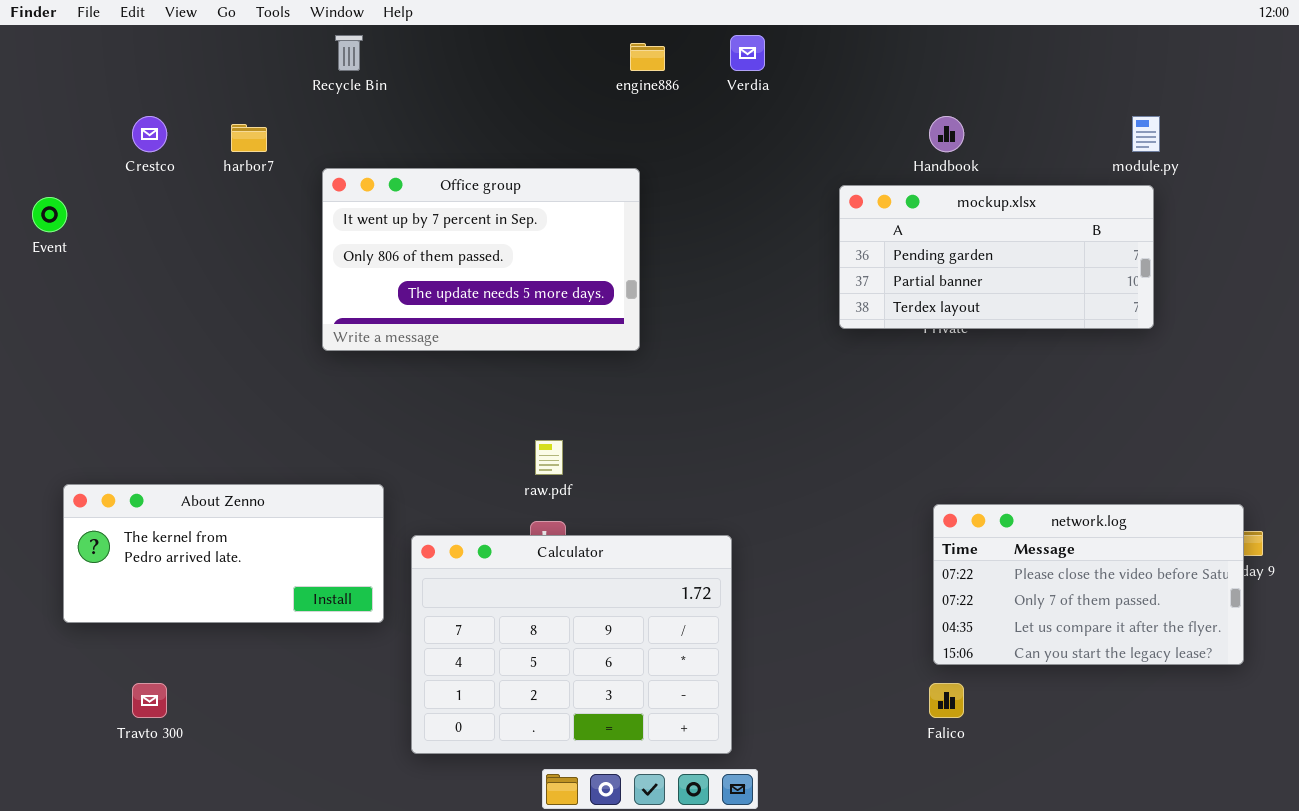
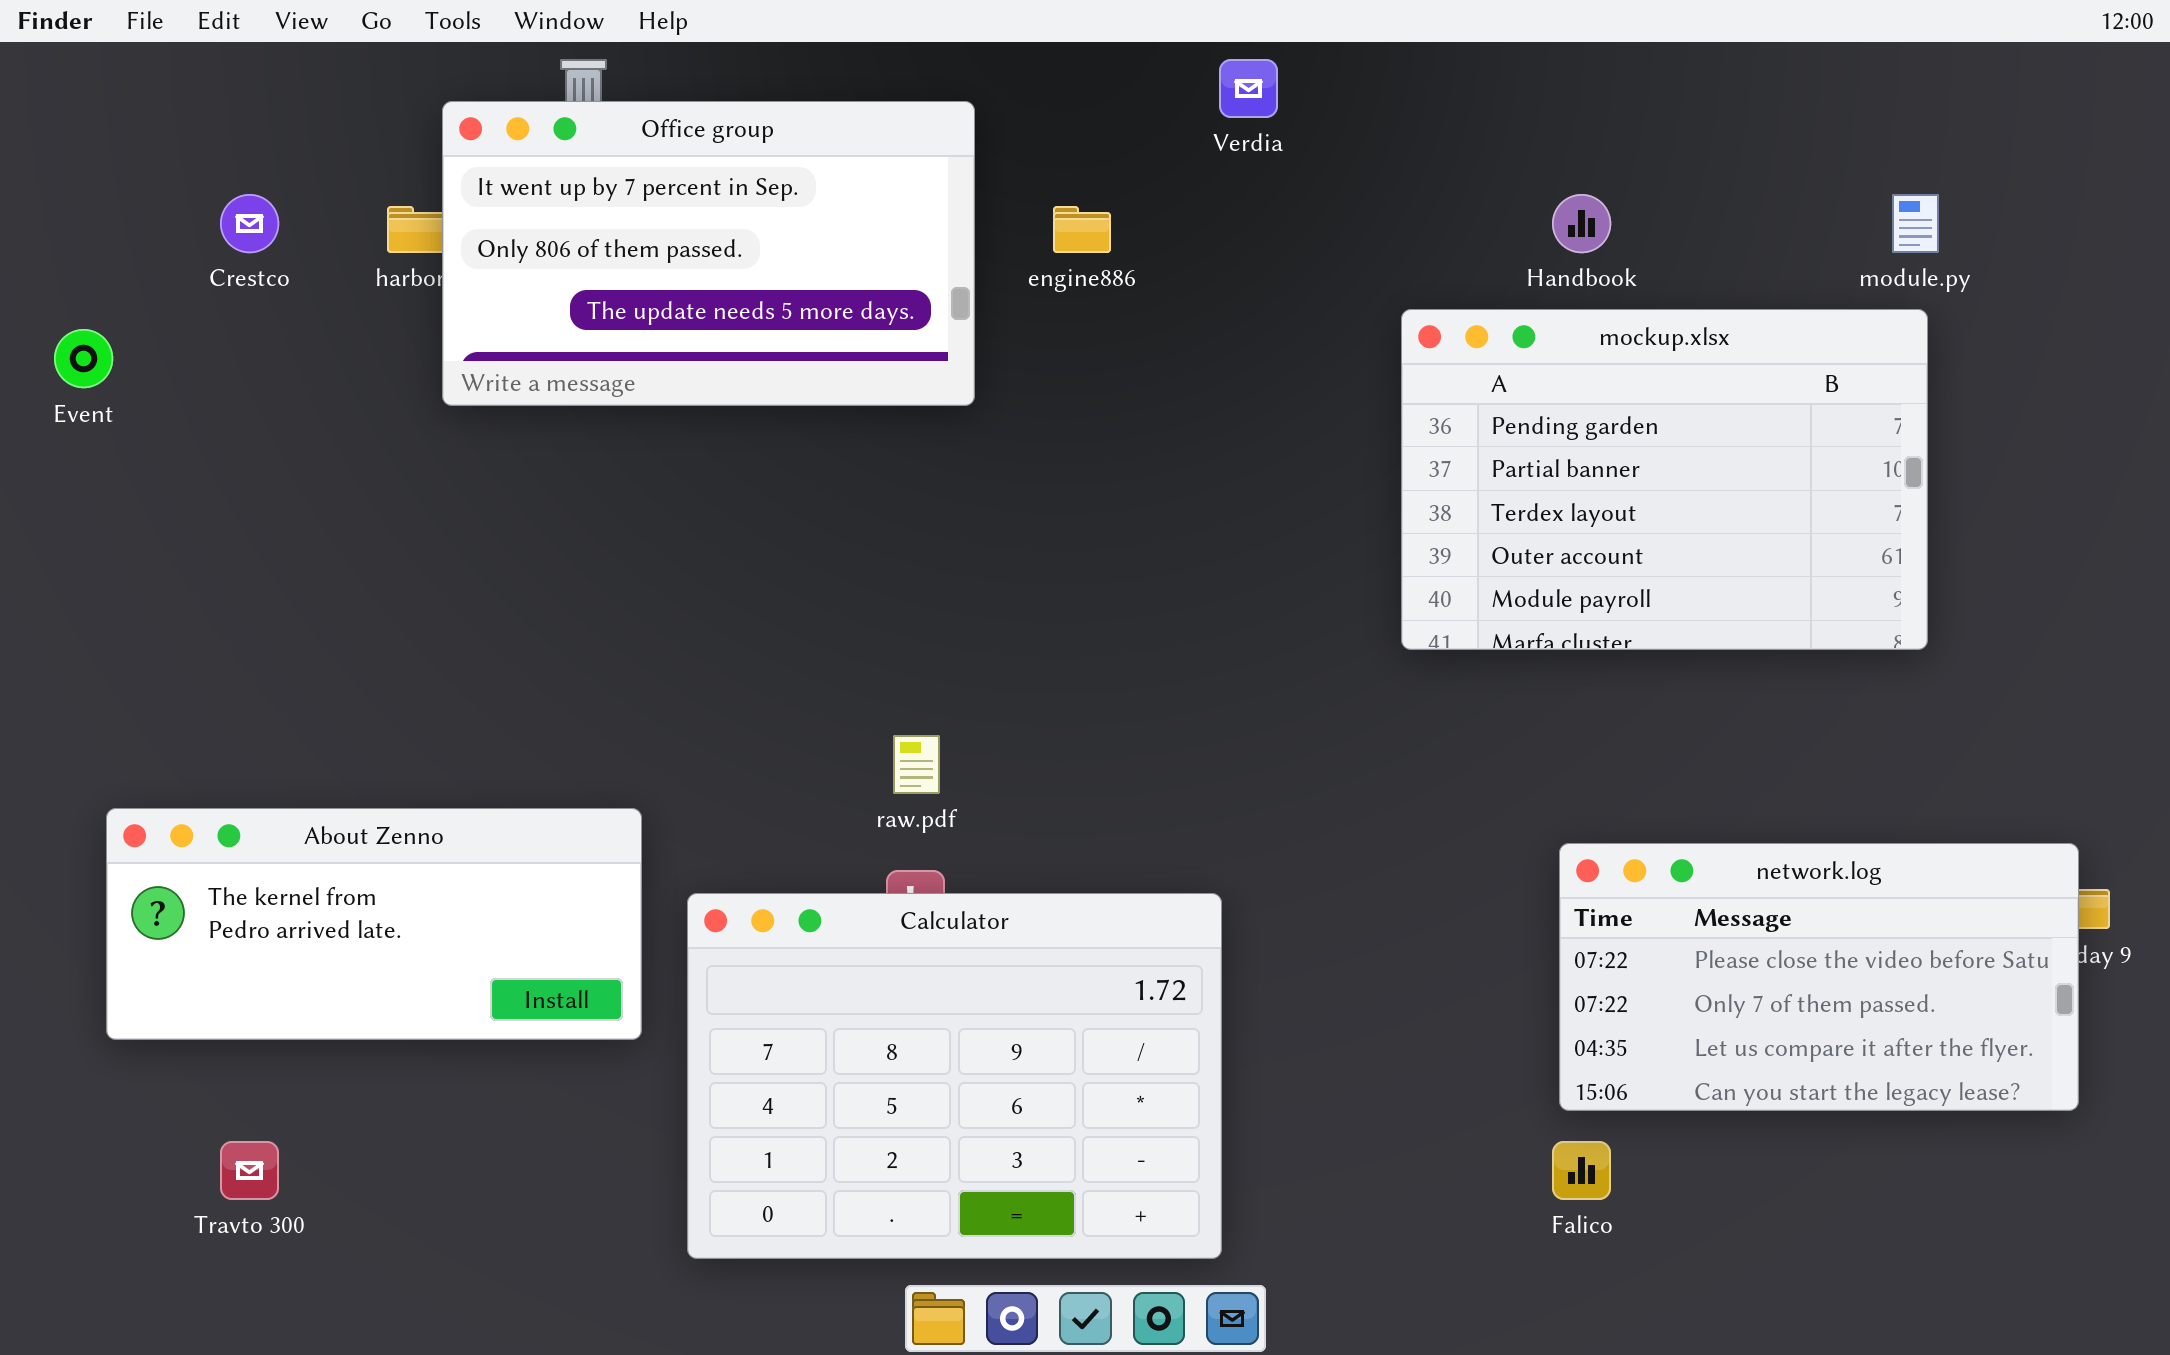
engine886: [630,43,665,71] -> [1053,206,1111,253], moved
Office group: [322,168,640,351] -> [442,101,975,406], moved
mockup.xlsx: [839,185,1154,329] -> [1401,309,1928,650], resized

